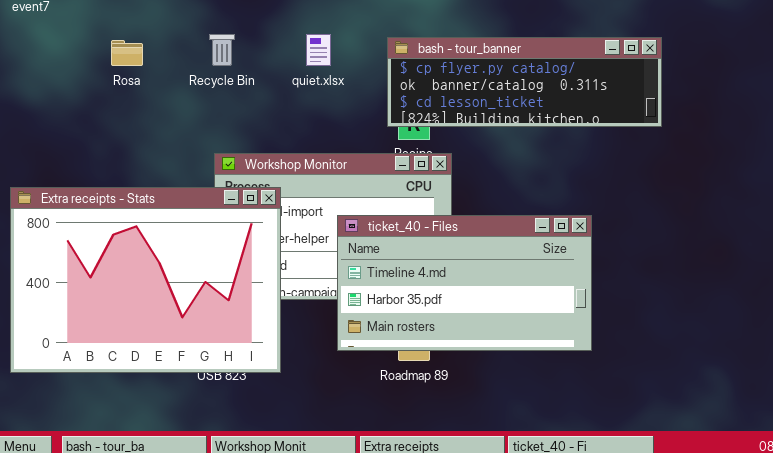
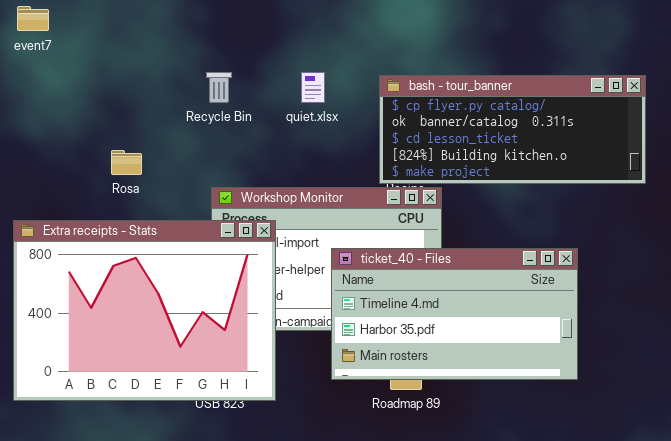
bash - tour_banner: [387,37,662,127] -> [379,75,646,184], resized
Rosa: [111,40,143,66] -> [111,150,142,175], moved

